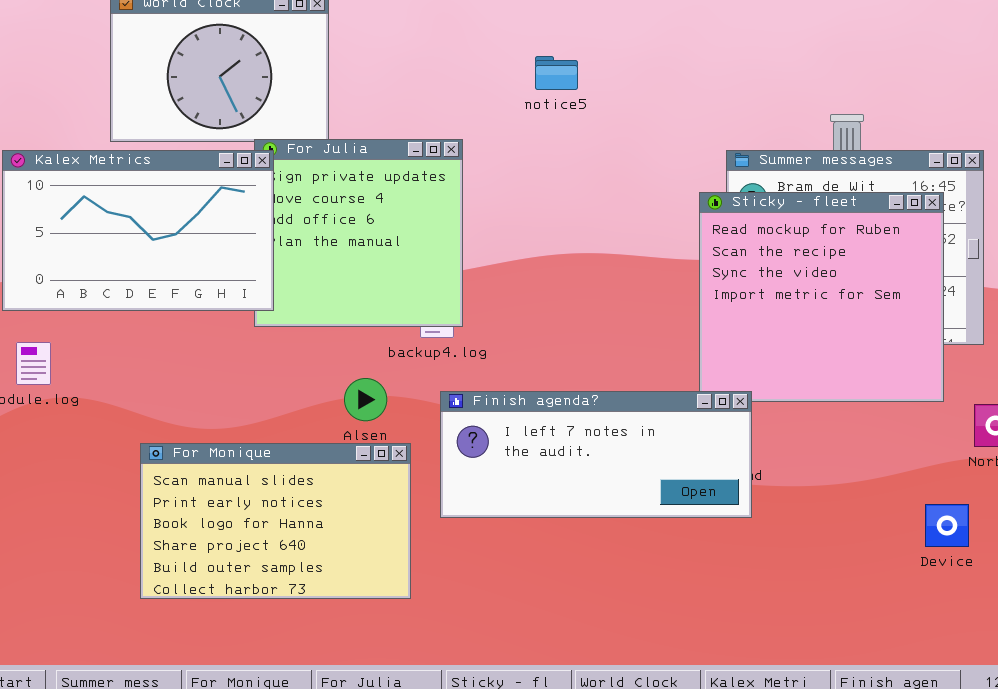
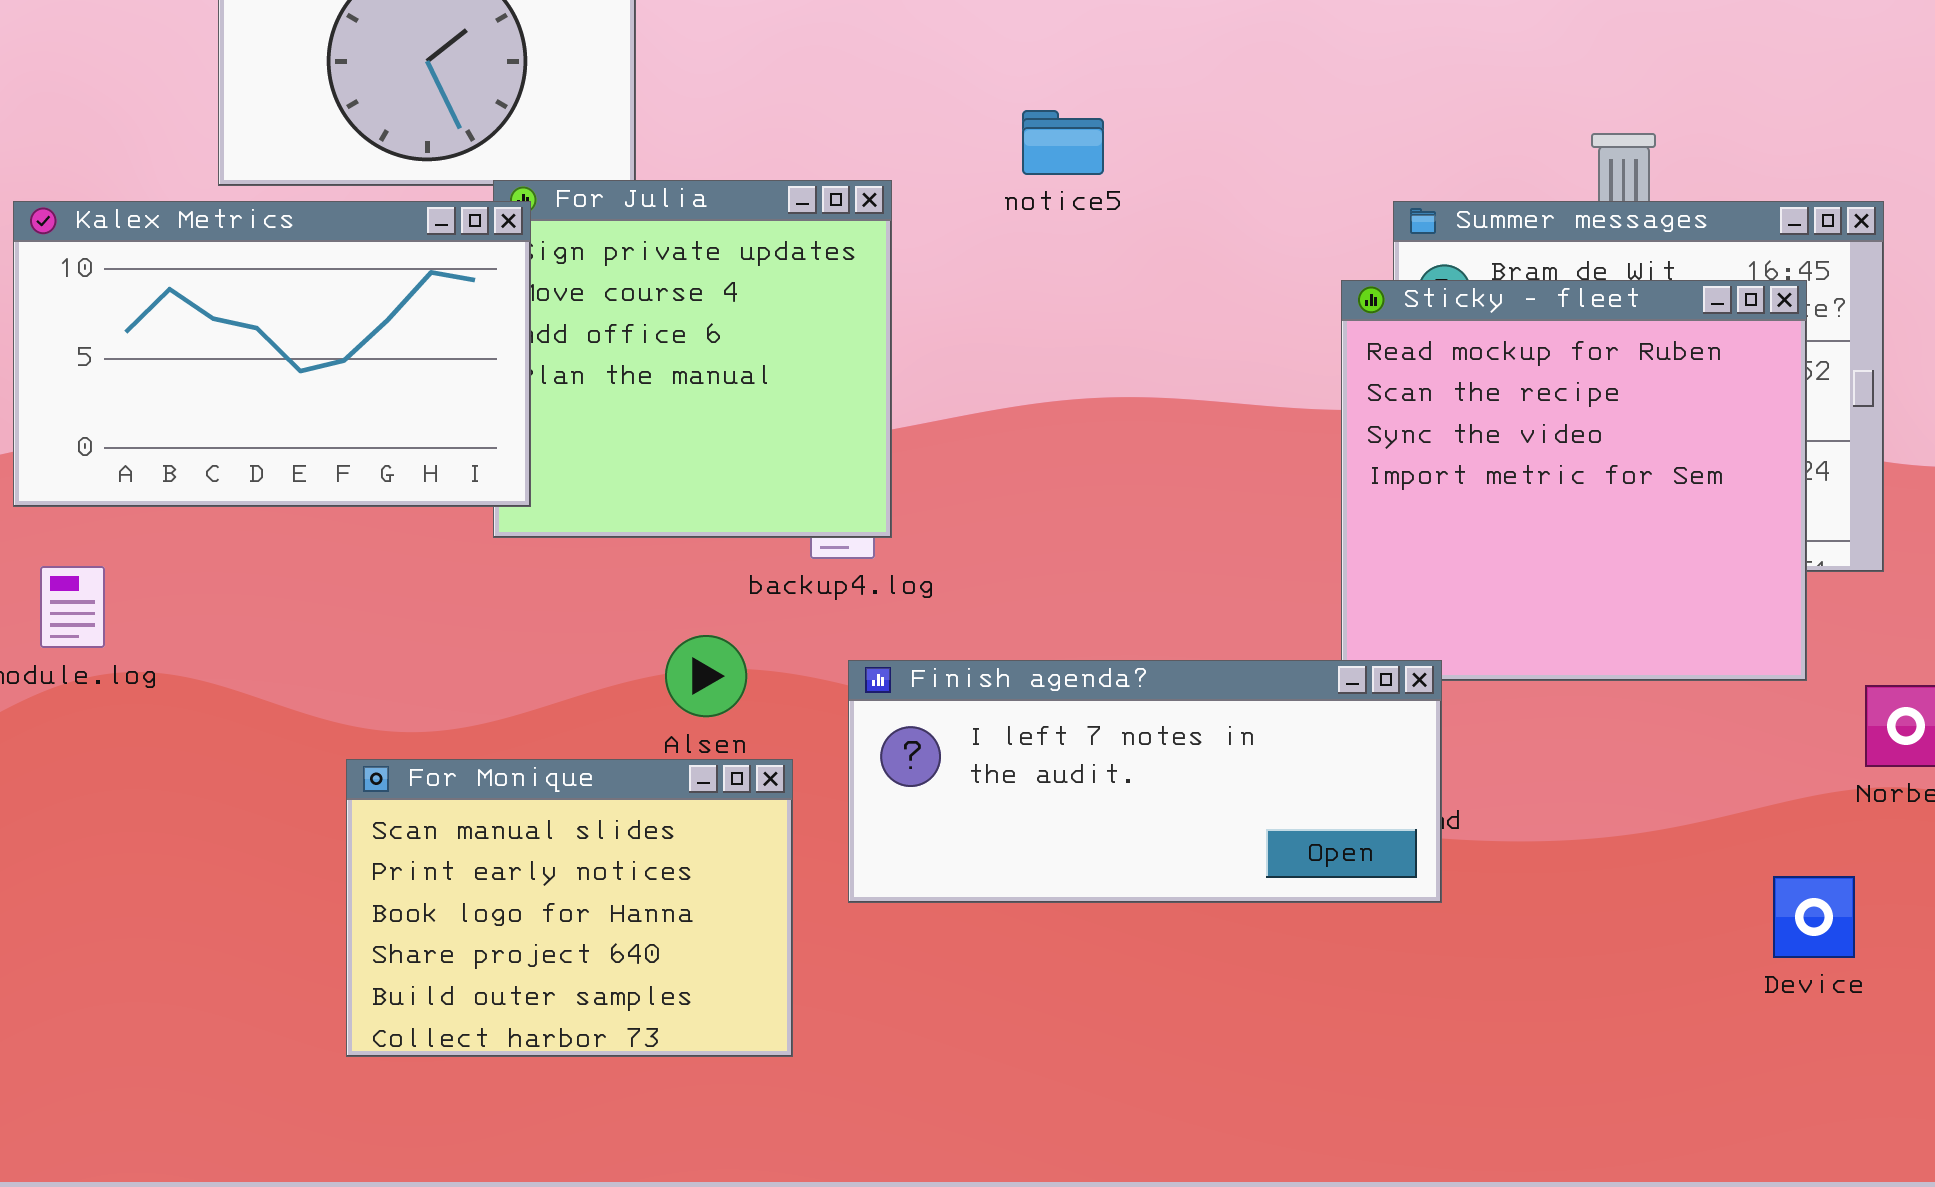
notice5: [535,56,578,90] -> [1022,110,1104,175], moved
For Monique: [140,443,411,599] -> [346,759,793,1057], resized

